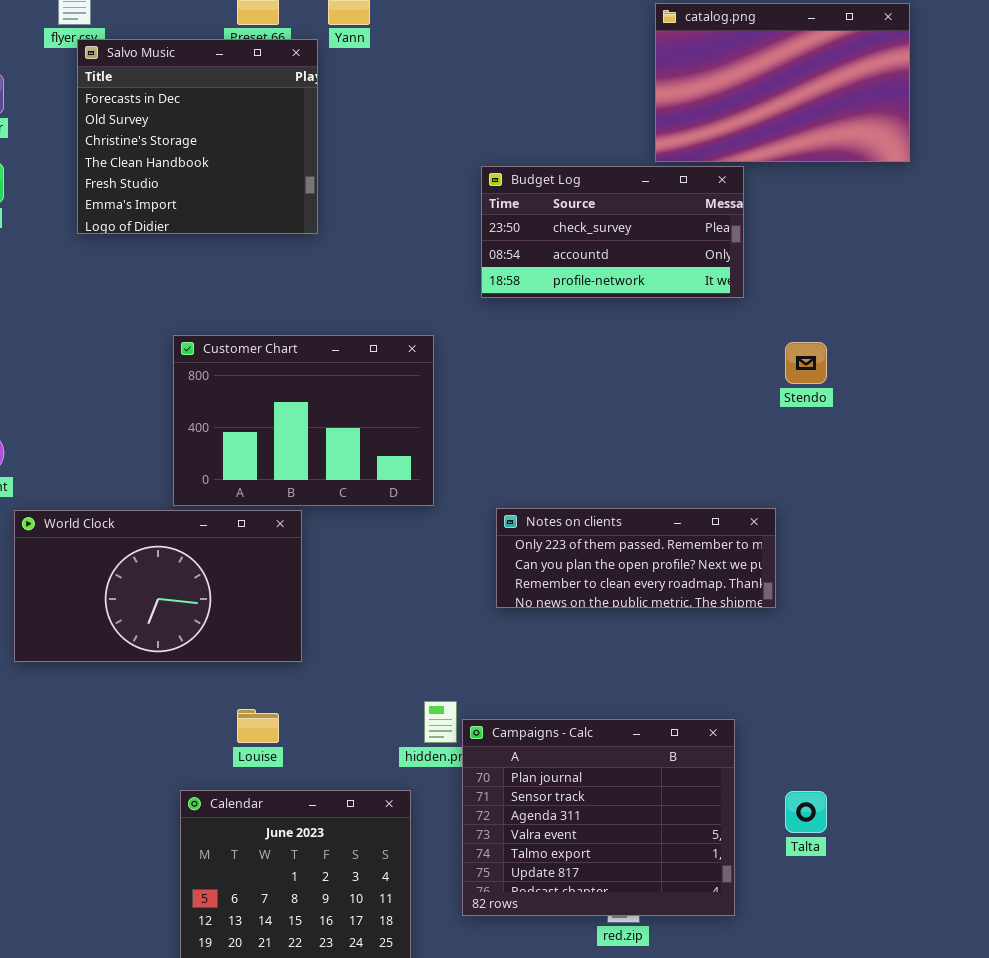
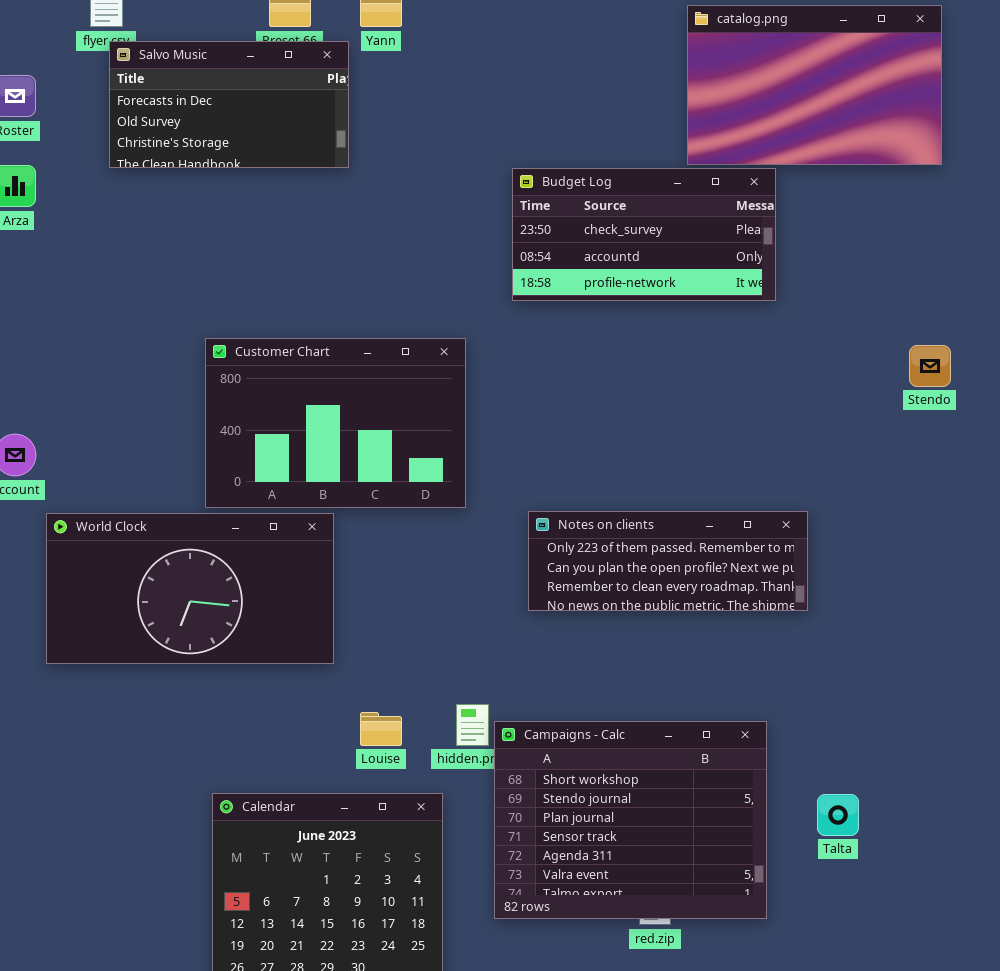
Salvo Music: [77,39,318,234] -> [109,41,349,168], resized
Stendo: [785,342,827,384] -> [909,345,951,387], moved
Louise: [237,709,279,743] -> [360,712,402,746], moved
Campaigns - Calc: [462,719,735,916] -> [494,721,767,919], scrolled up 2 rows

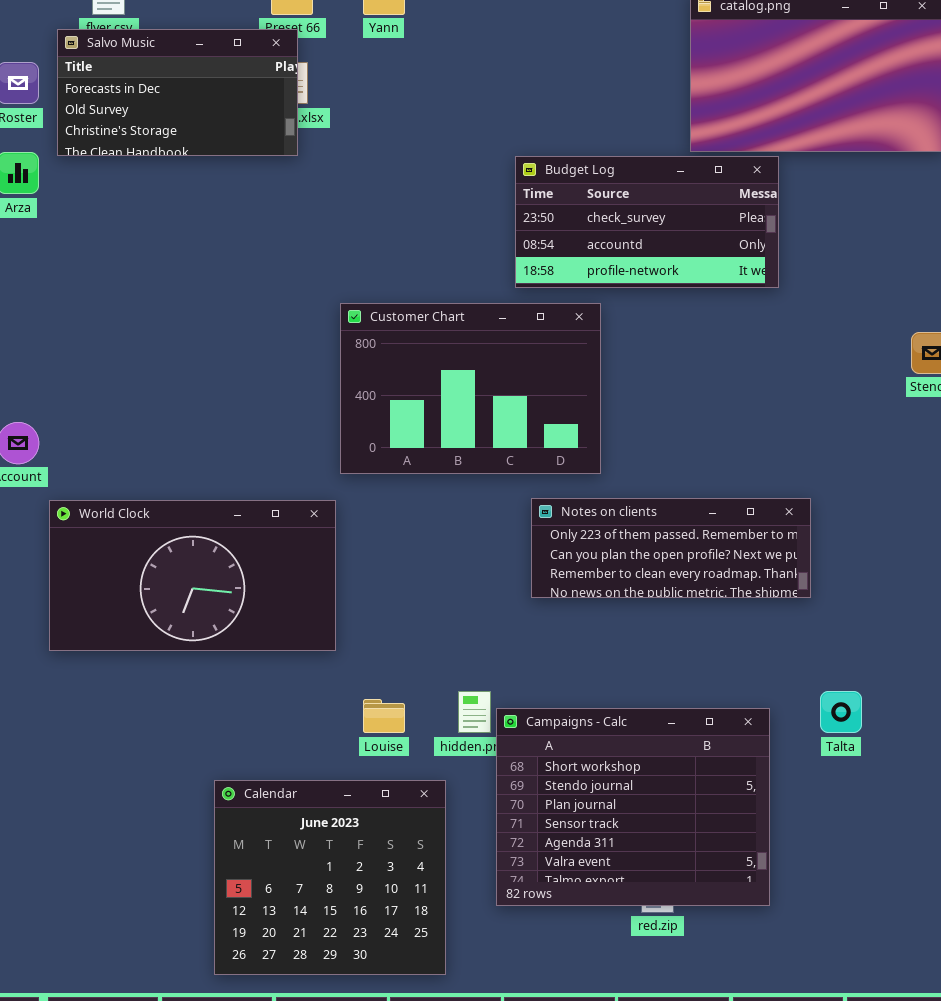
Salvo Music: [109,41,349,168] -> [57,29,298,156], moved
Customer Chart: [205,338,466,508] -> [340,303,601,474], moved
Talta: [817,794,859,836] -> [820,691,862,733], moved

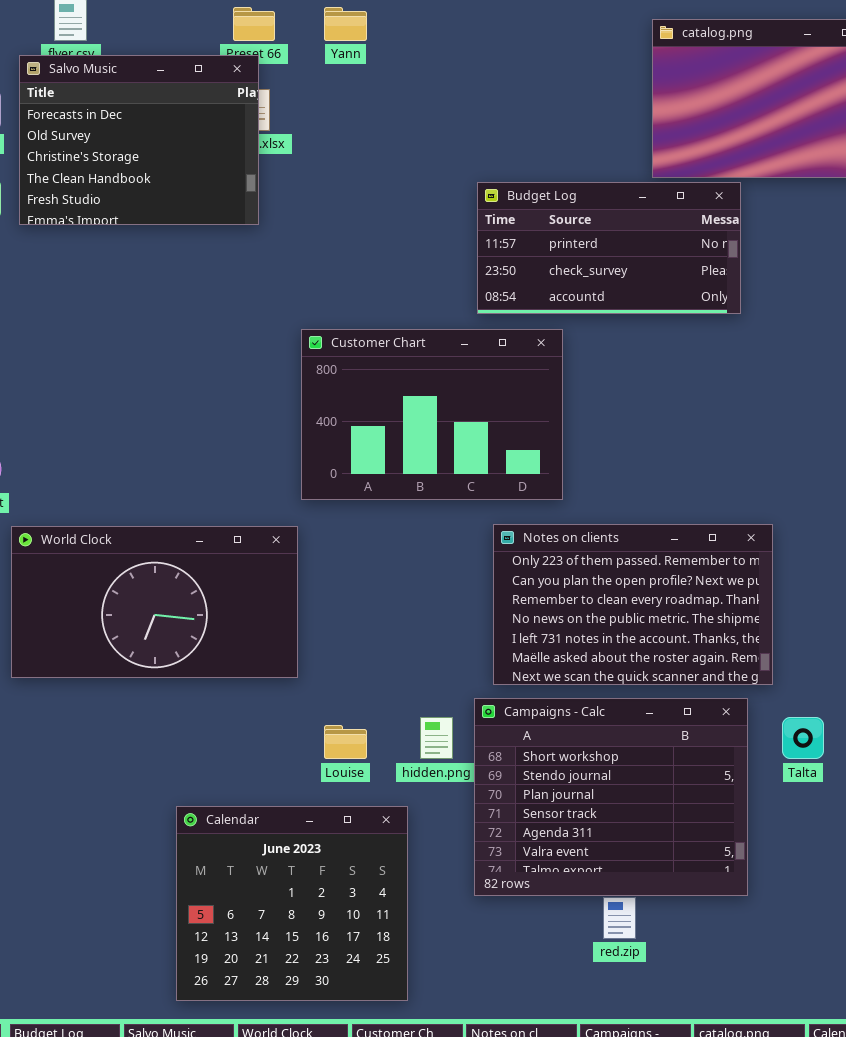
Salvo Music: [57,29,298,156] -> [19,55,259,225], resized
Budget Log: [515,156,779,288] -> [477,182,741,314], scrolled up 1 row
Notes on clients: [531,498,811,598] -> [493,524,773,685], resized
Campaigns - Calc: [496,708,770,906] -> [474,698,748,896], moved

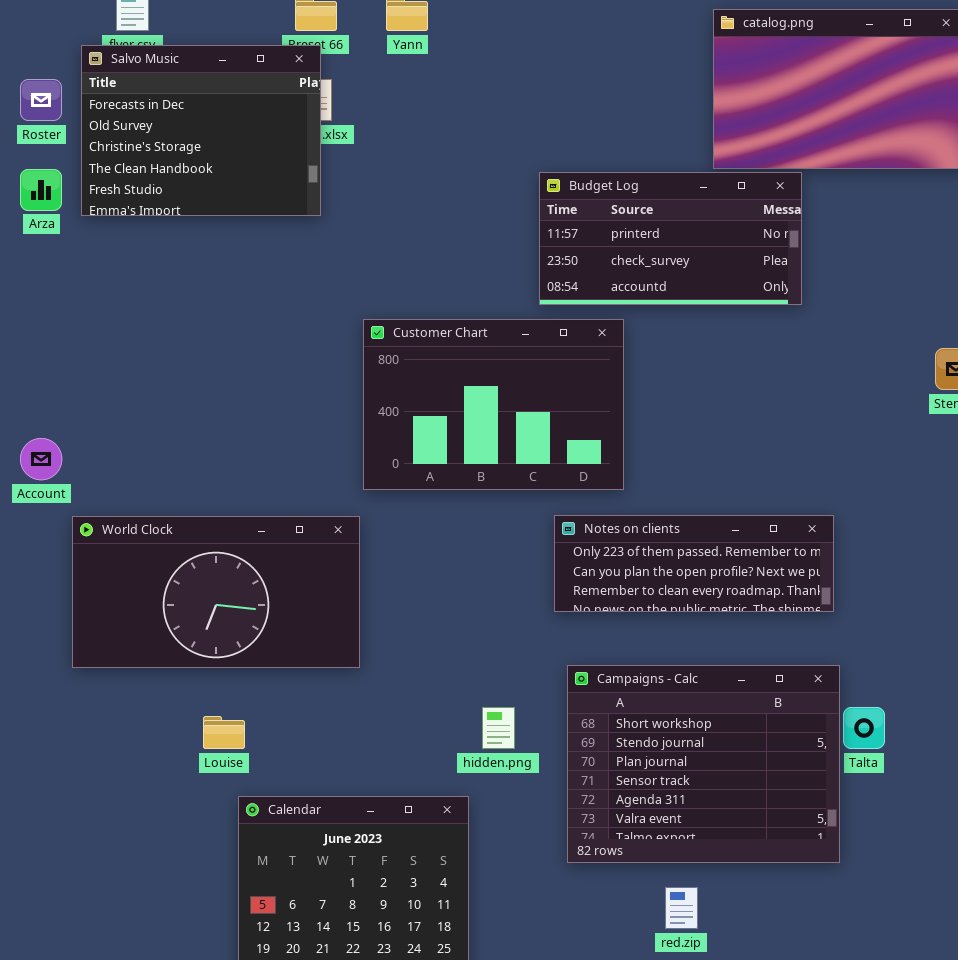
Notes on clients: [493,524,773,685] -> [554,515,834,612], resized
Campaigns - Calc: [474,698,748,896] -> [567,665,840,863], moved
Louise: [324,725,367,759] -> [203,716,245,749], moved

